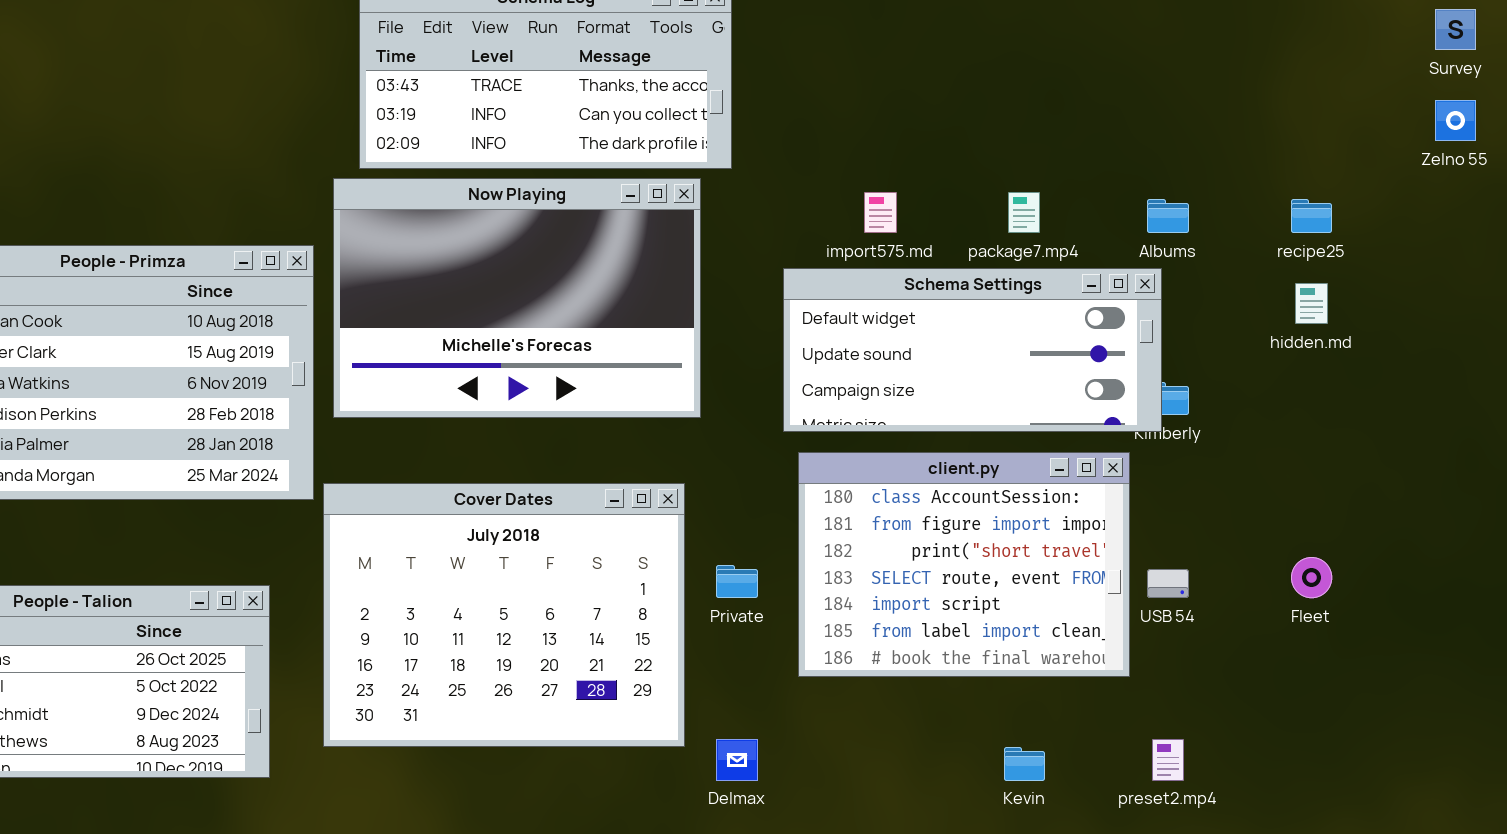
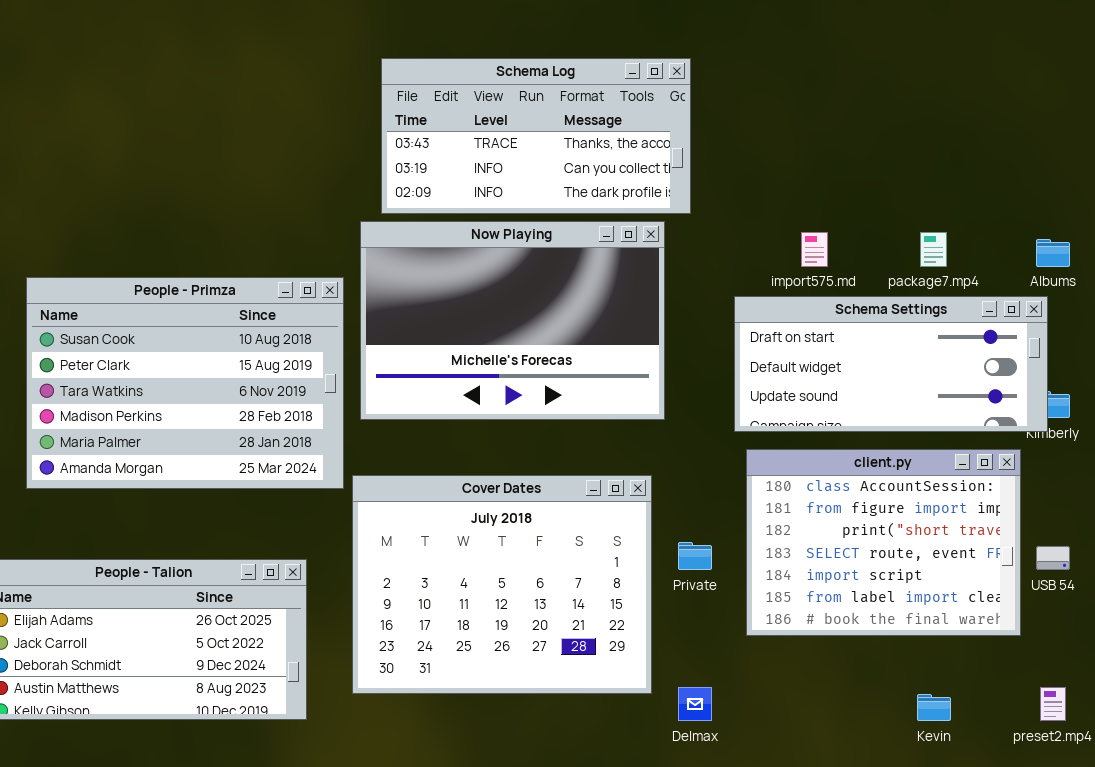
Schema Settings: [783,268,1162,432] -> [734,296,1048,432], scrolled up 1 row

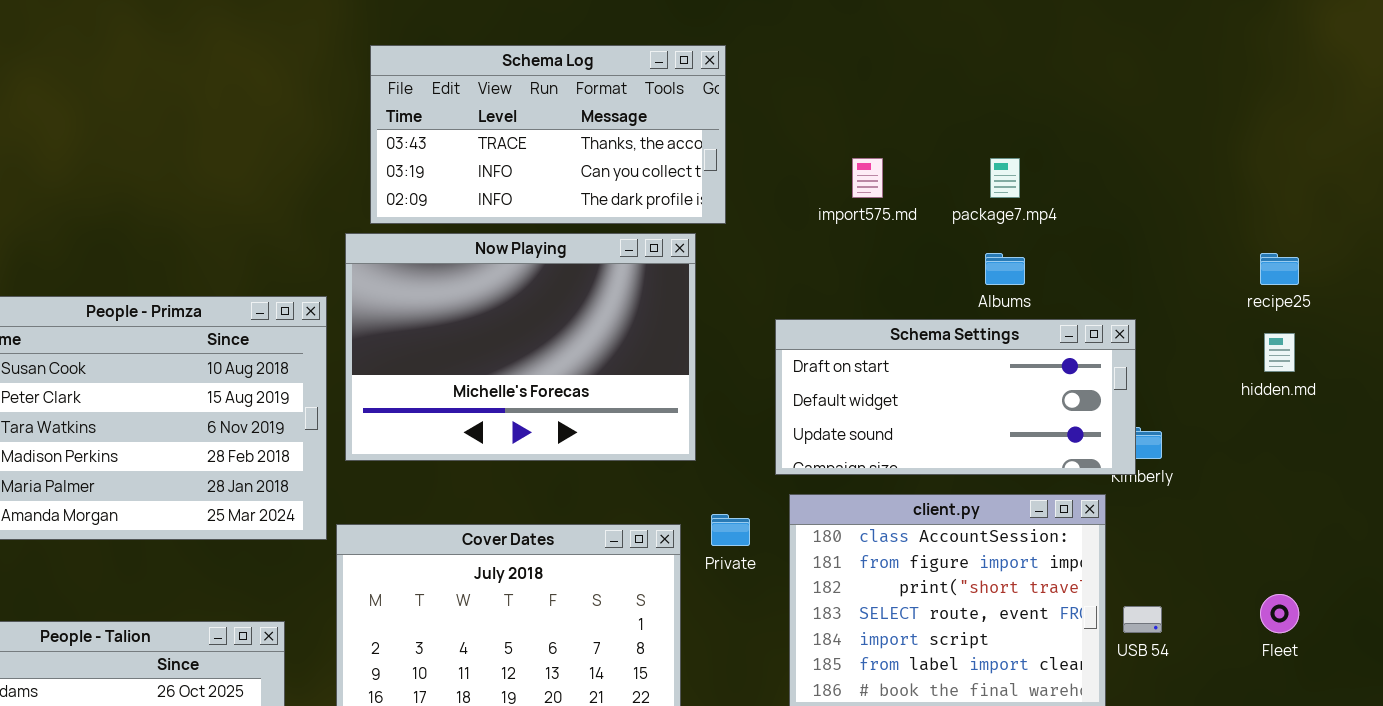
import575.md: [801,232,828,267] -> [852,158,883,198], moved
package7.mp4: [920,232,947,267] -> [990,158,1020,198], moved
Albums: [1036,239,1070,267] -> [985,253,1025,285], moved
Private: [678,542,712,570] -> [711,514,750,546], moved

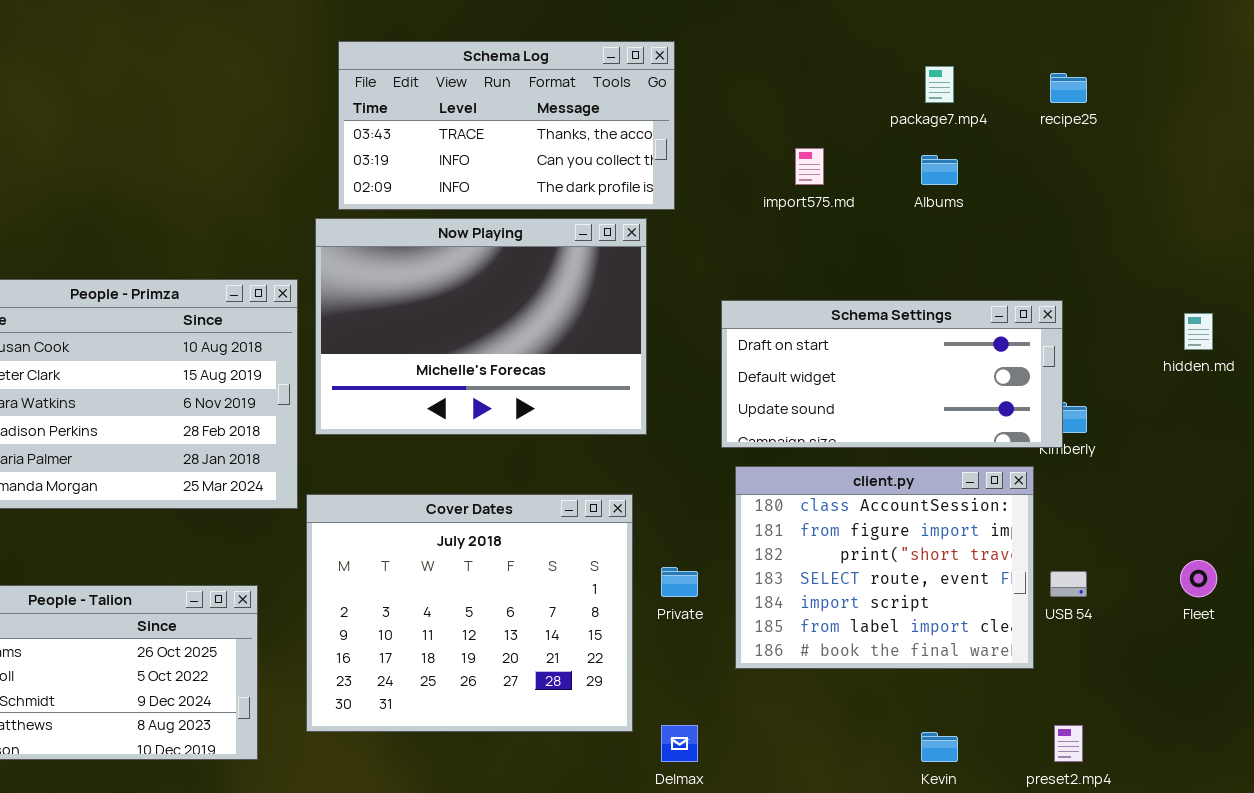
package7.mp4: [990,158,1020,198] -> [925,66,954,103], moved
Albums: [985,253,1025,285] -> [921,155,958,185], moved
recipe25: [1260,253,1299,285] -> [1050,73,1087,103], moved
Private: [711,514,750,546] -> [661,567,698,597], moved

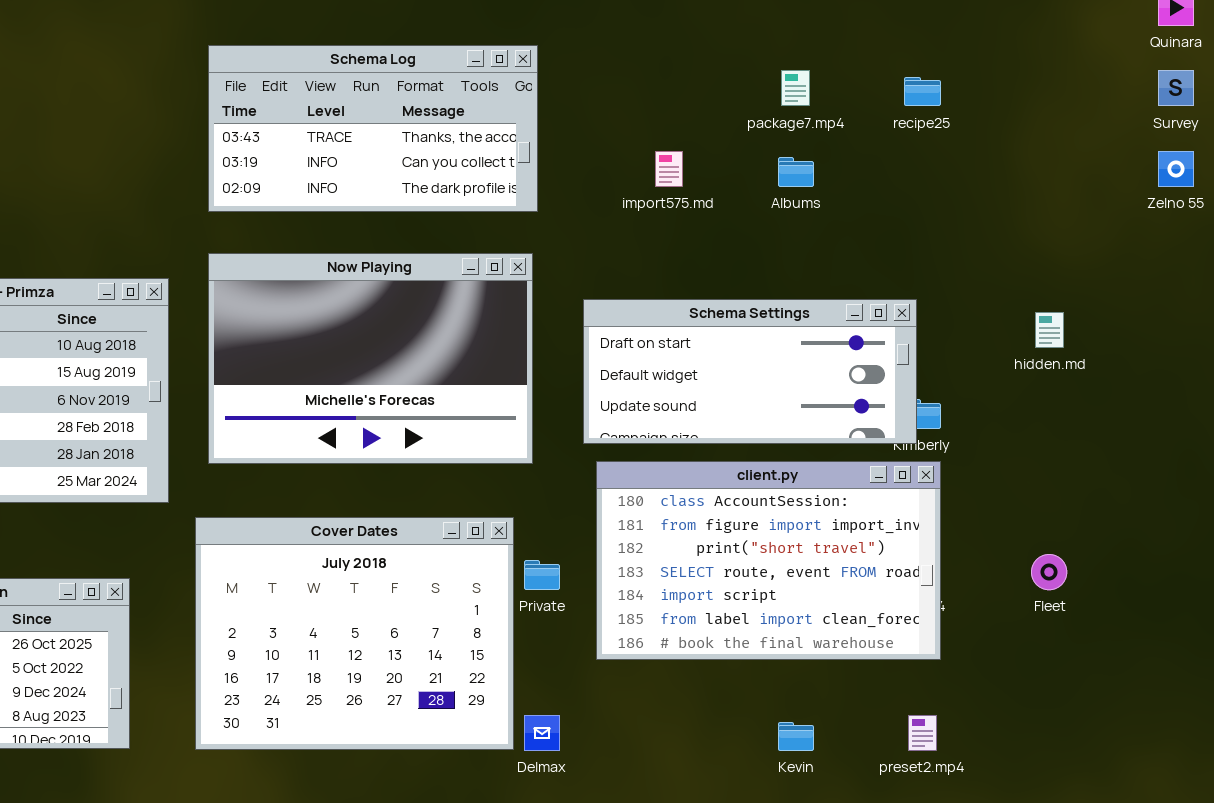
Now Playing: [315,218,647,435] -> [208,253,533,464], moved
client.py: [735,466,1034,669] -> [596,461,941,660], resized
Cover Dates: [306,494,633,732] -> [195,517,514,750], moved

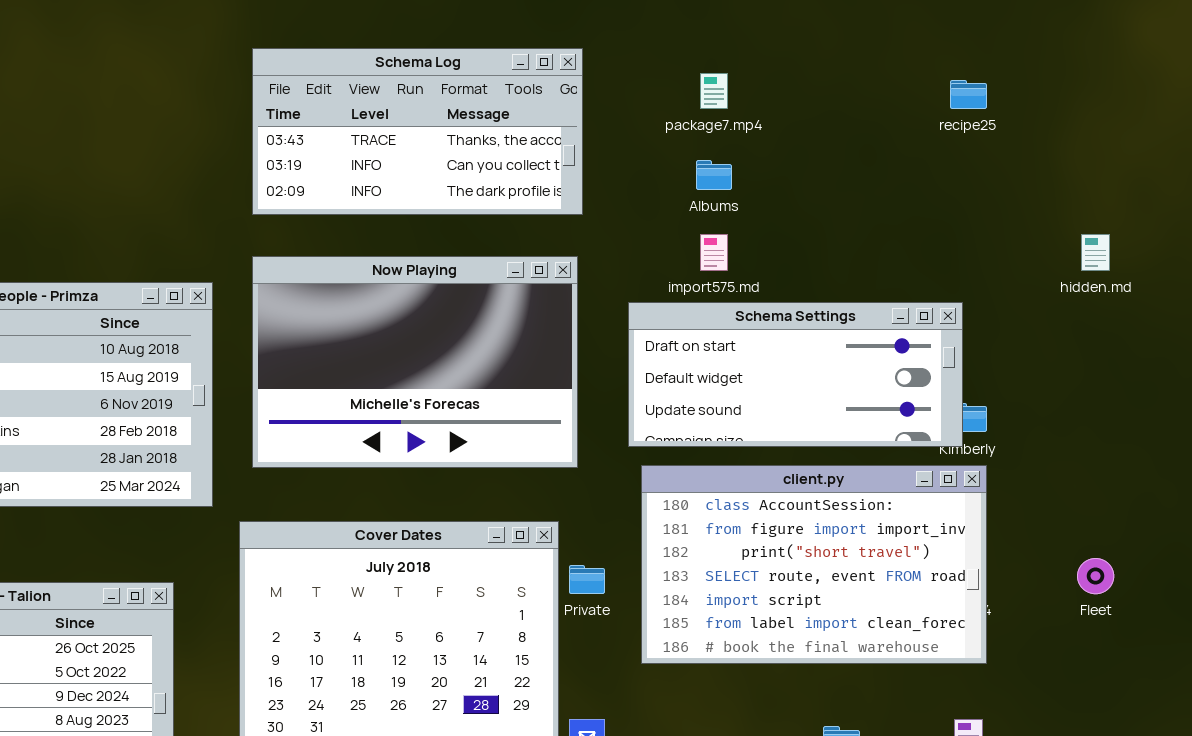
package7.mp4: [781,70,810,106] -> [700,73,728,109], moved
import575.md: [655,151,683,187] -> [700,234,728,271], moved
Albums: [778,157,814,187] -> [696,160,732,190], moved
hidden.md: [1035,312,1064,348] -> [1081,234,1110,271], moved

